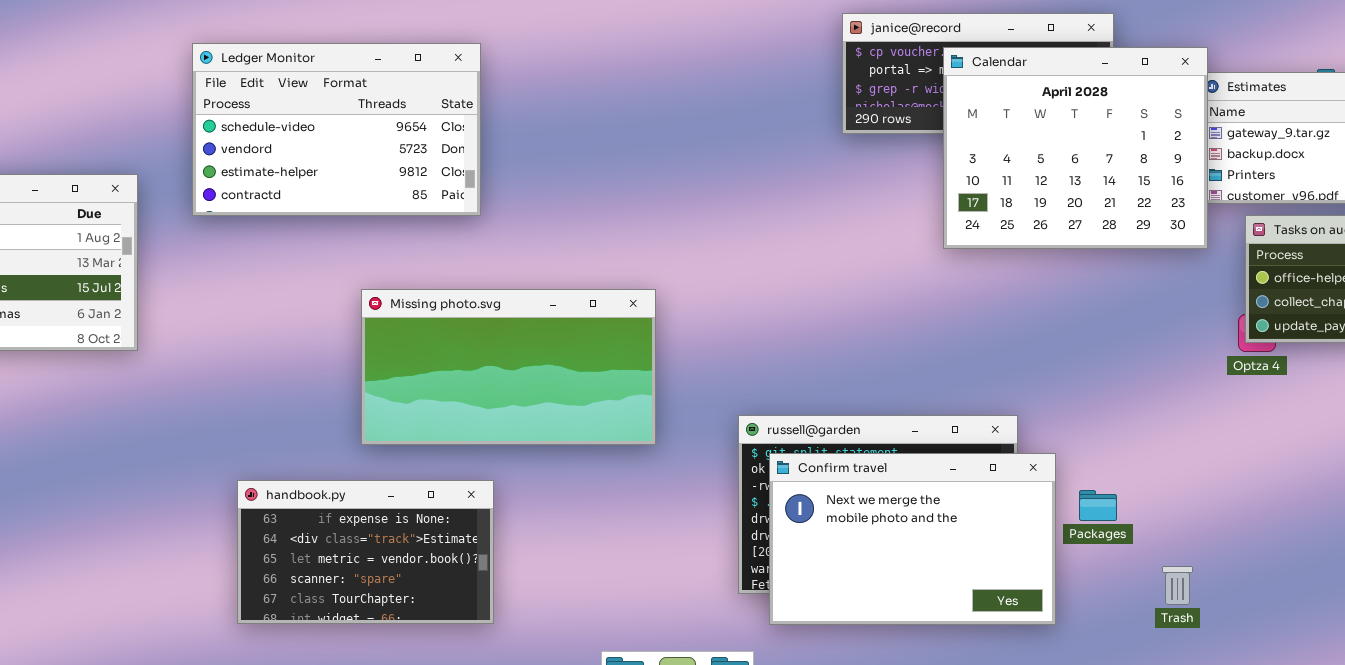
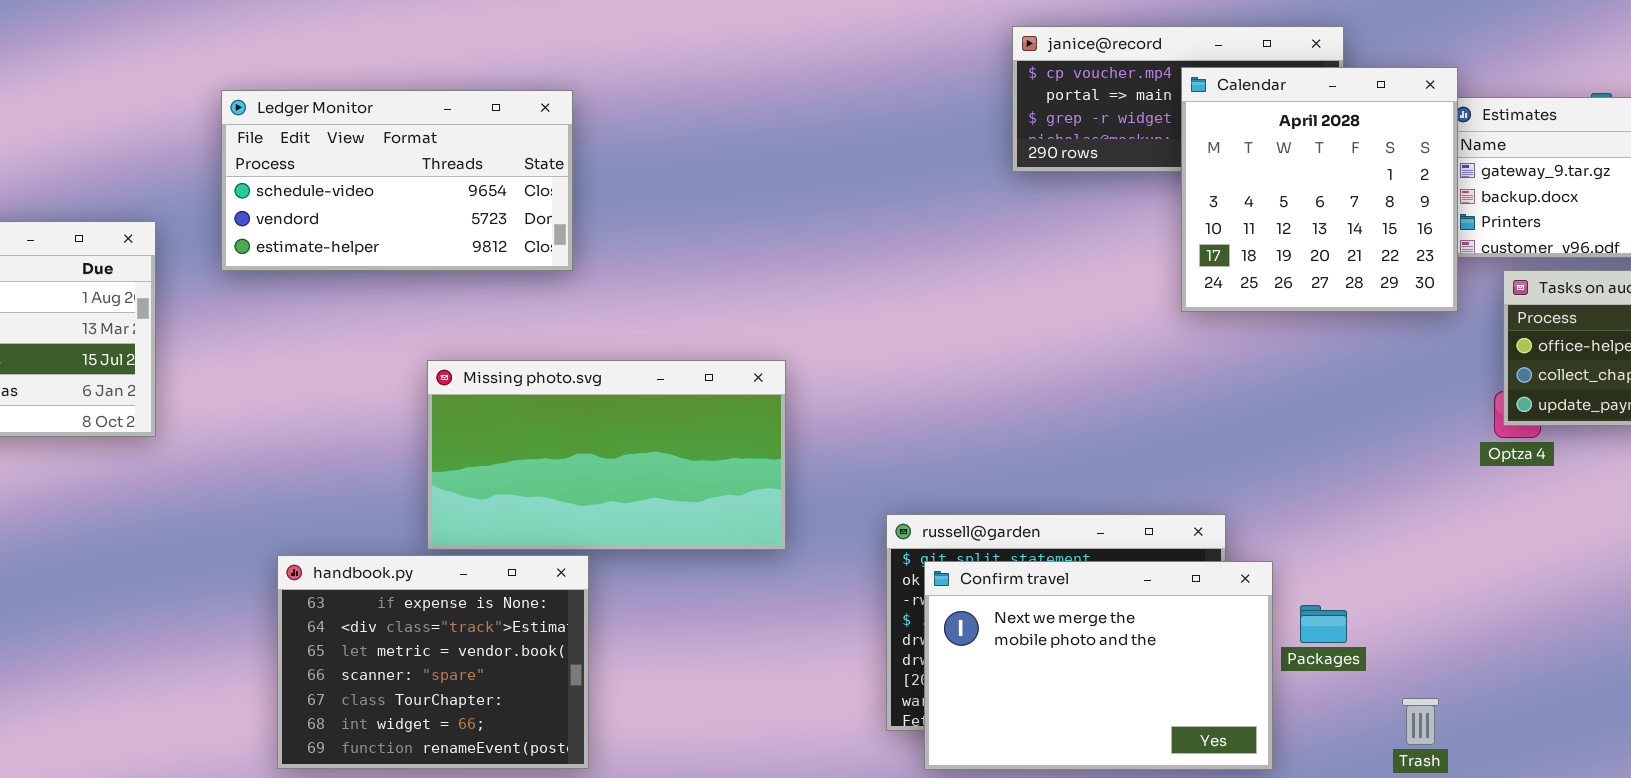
Ledger Monitor: [192,43,481,216] -> [221,90,573,271], resized
Calendar: [943,47,1208,249] -> [1181,67,1458,312], resized
handbook.py: [237,480,494,624] -> [277,555,589,769], resized

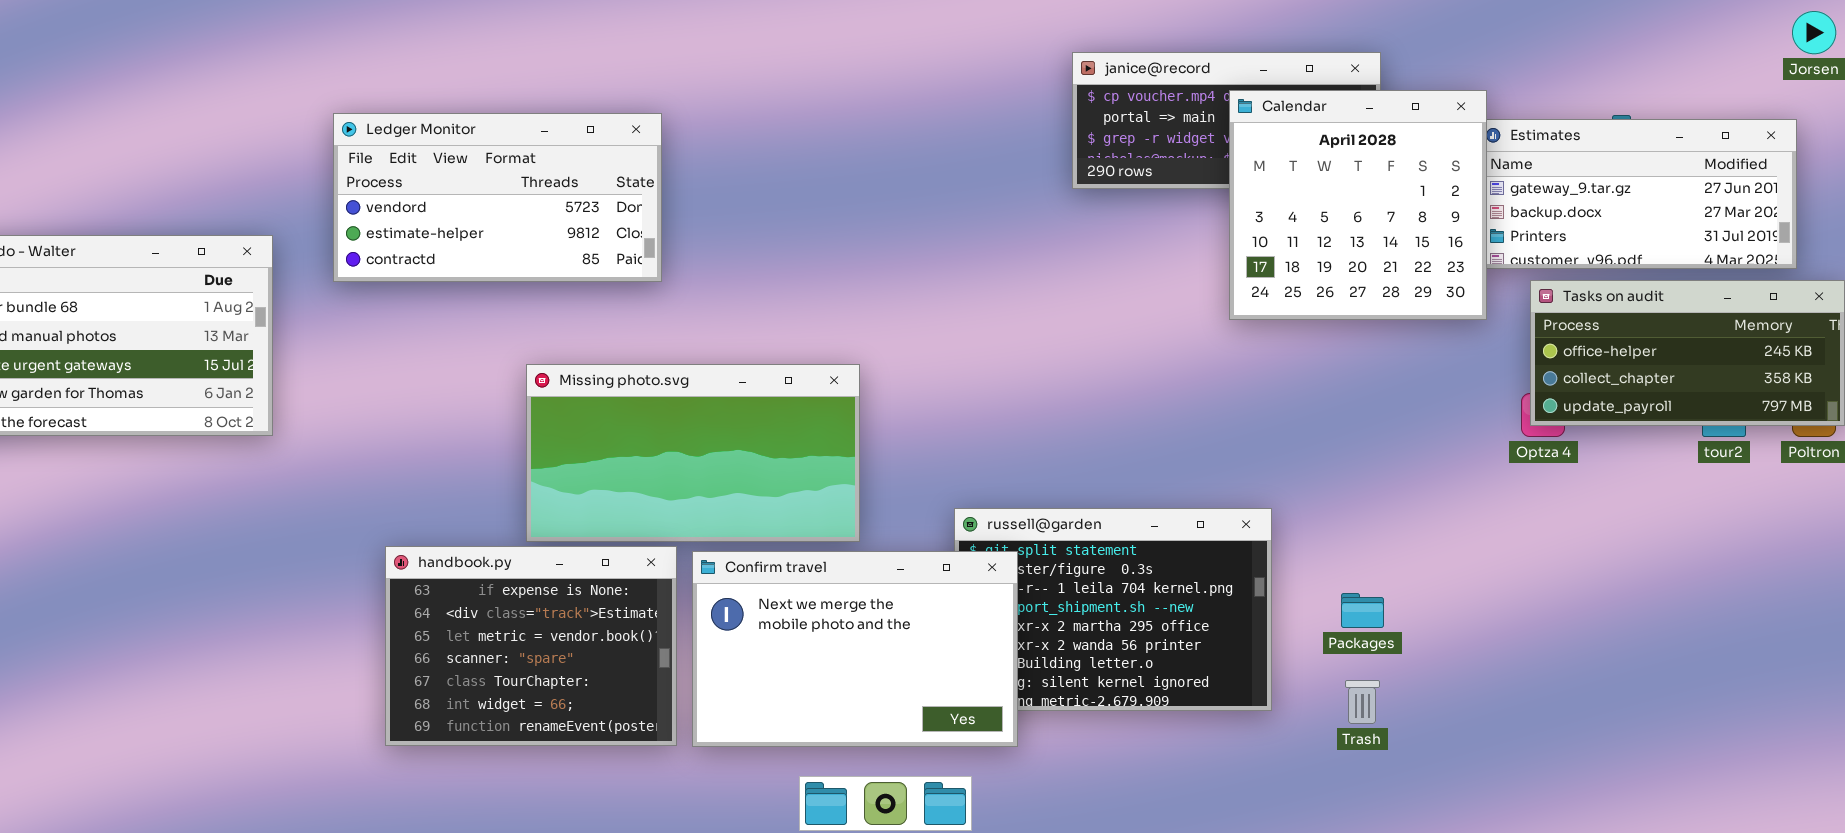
Ledger Monitor: [221,90,573,271] -> [333,113,662,282], scrolled down 1 row
Confirm travel: [924,561,1273,770] -> [692,551,1018,747], moved
Trash: [1402,698,1439,745] -> [1345,680,1380,724], moved

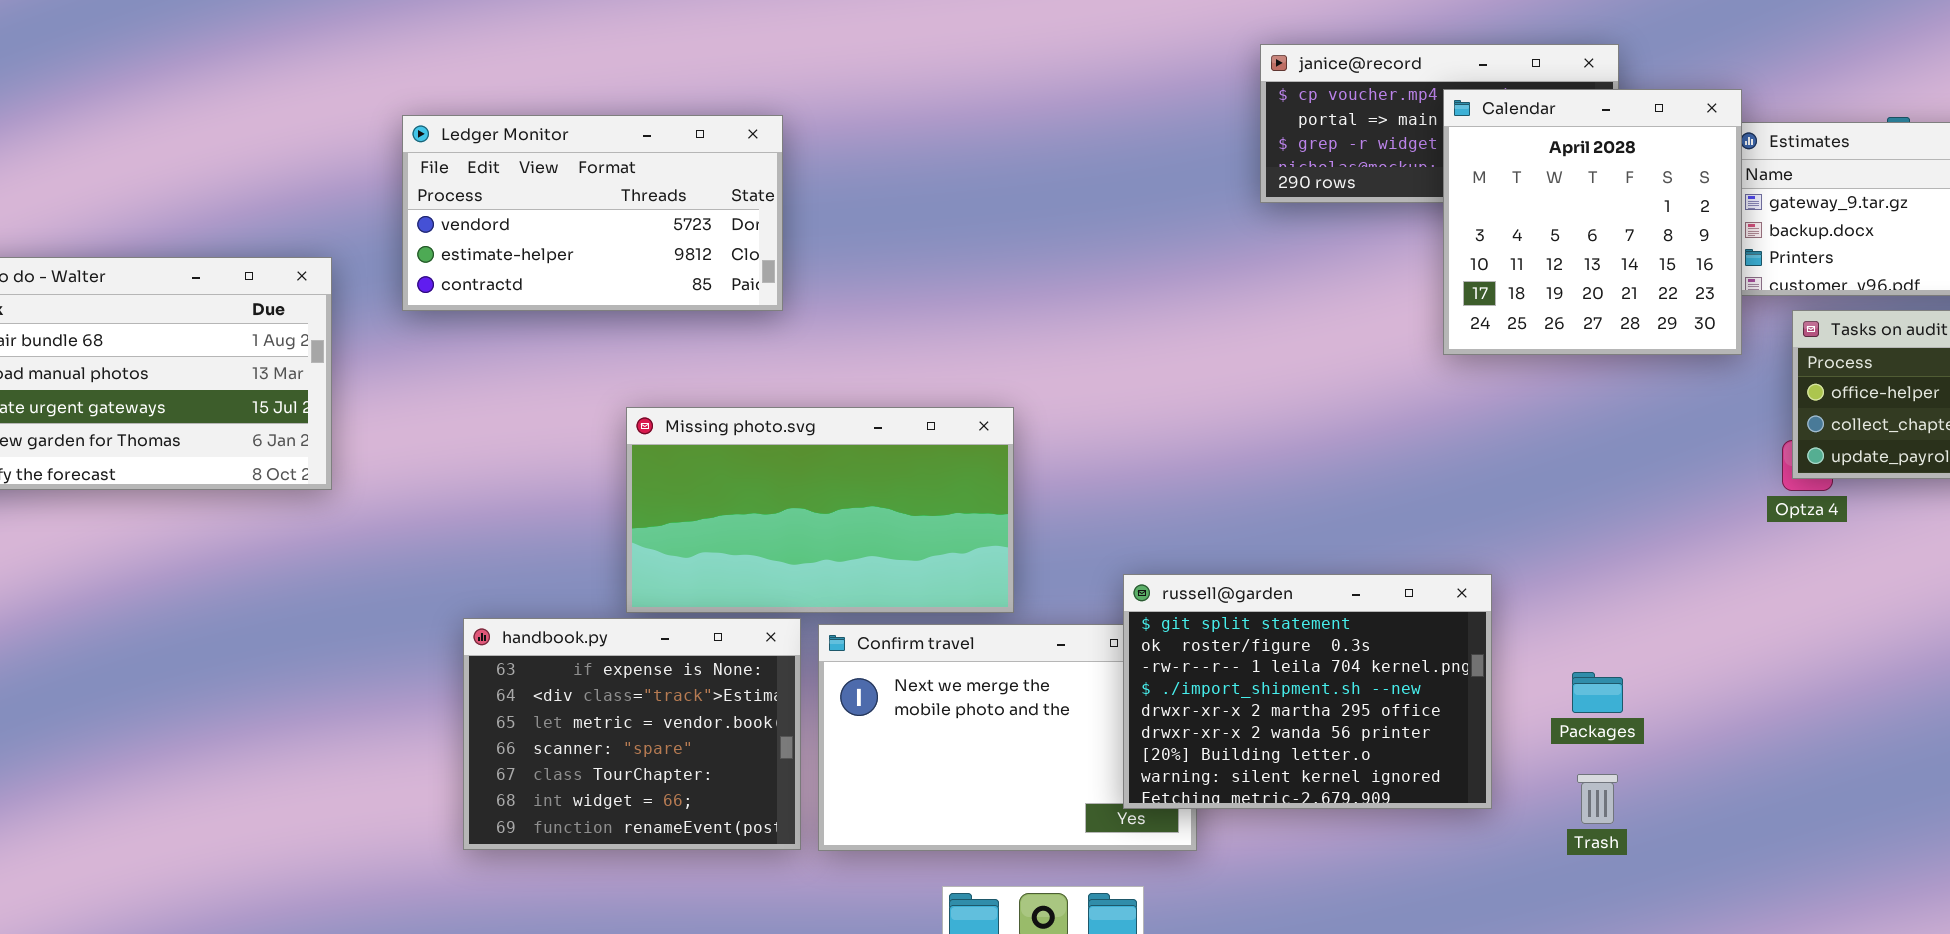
russell@garden: [954,508,1272,711] -> [1123,574,1492,809], raised

